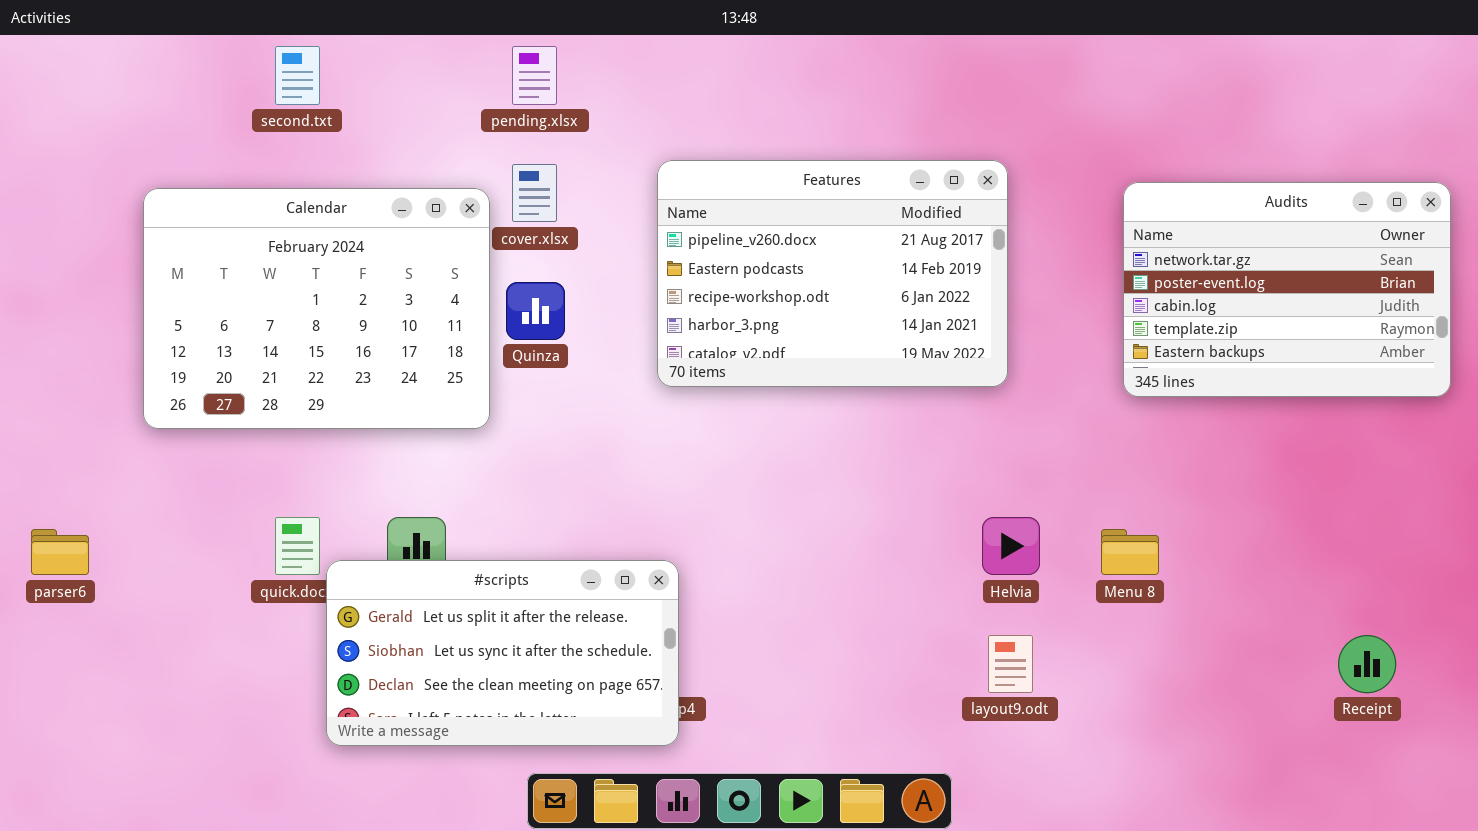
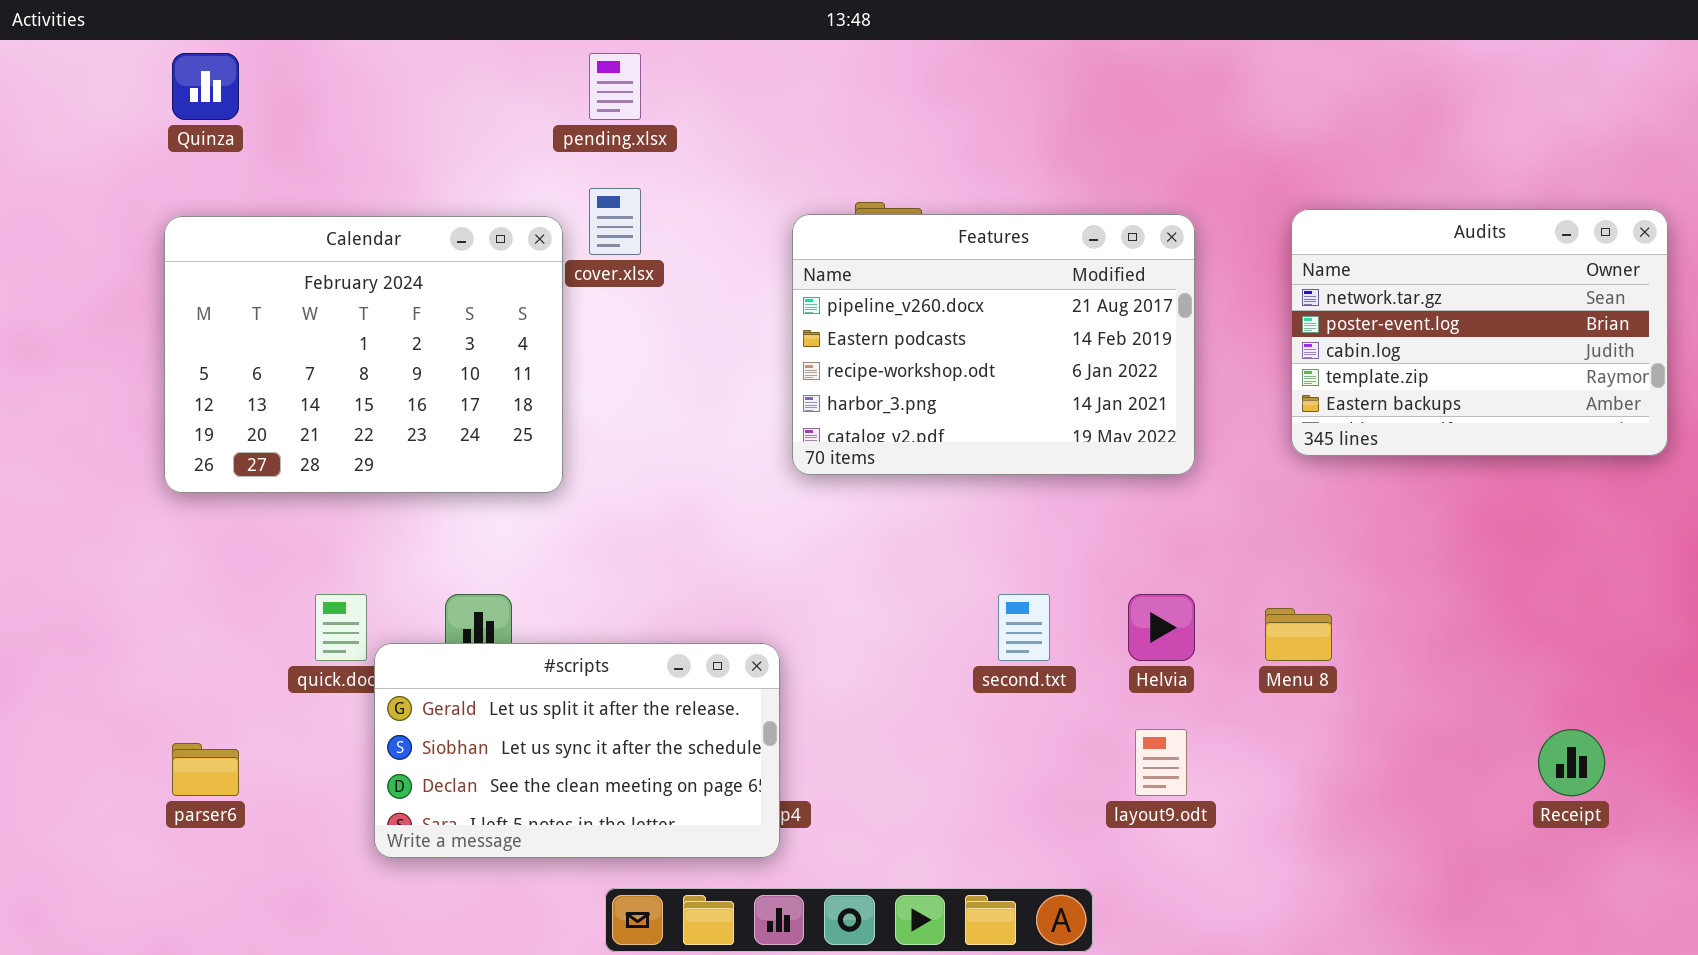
second.txt: [275,46,320,105] -> [998,594,1050,661], moved
Features: [657,160,1008,387] -> [792,214,1195,475], moved
Quinza: [506,282,565,340] -> [172,53,239,120], moved
parser6: [31,529,89,575] -> [172,743,239,796], moved

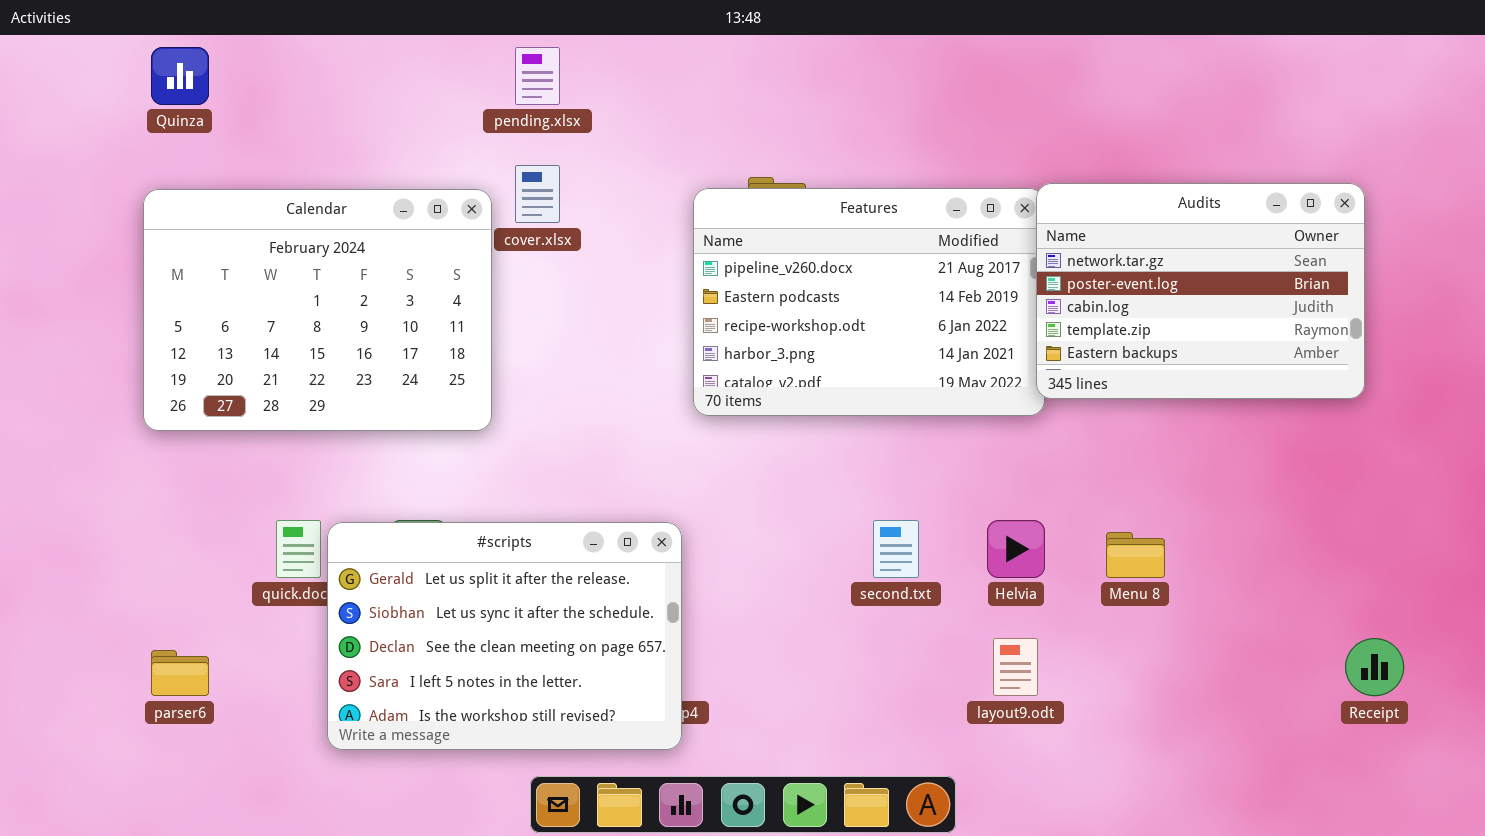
Audits: [1291,209,1668,456] -> [1036,183,1365,399], moved
#scripts: [374,643,780,858] -> [327,522,682,750], resized

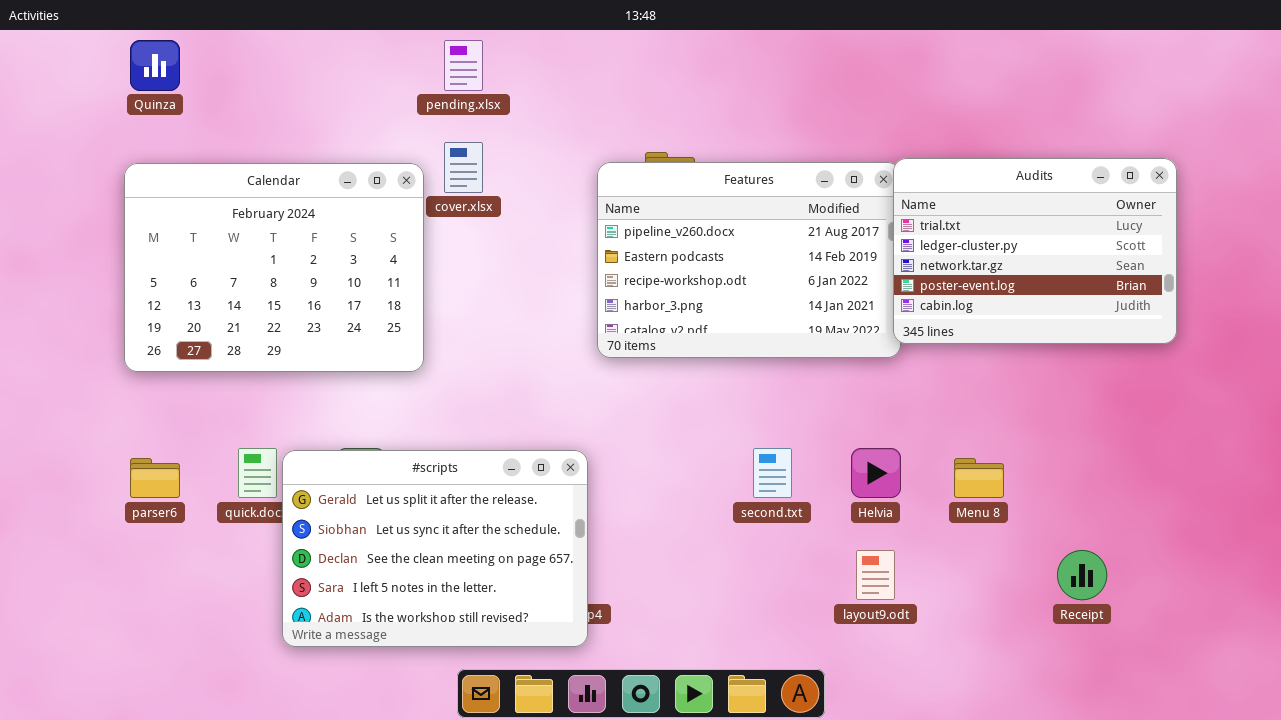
Audits: [1036,183,1365,399] -> [893,158,1177,344], scrolled up 2 rows
Receipt: [1345,638,1404,696] -> [1057,550,1107,600], moved
parser6: [151,650,209,696] -> [130,458,180,498], moved

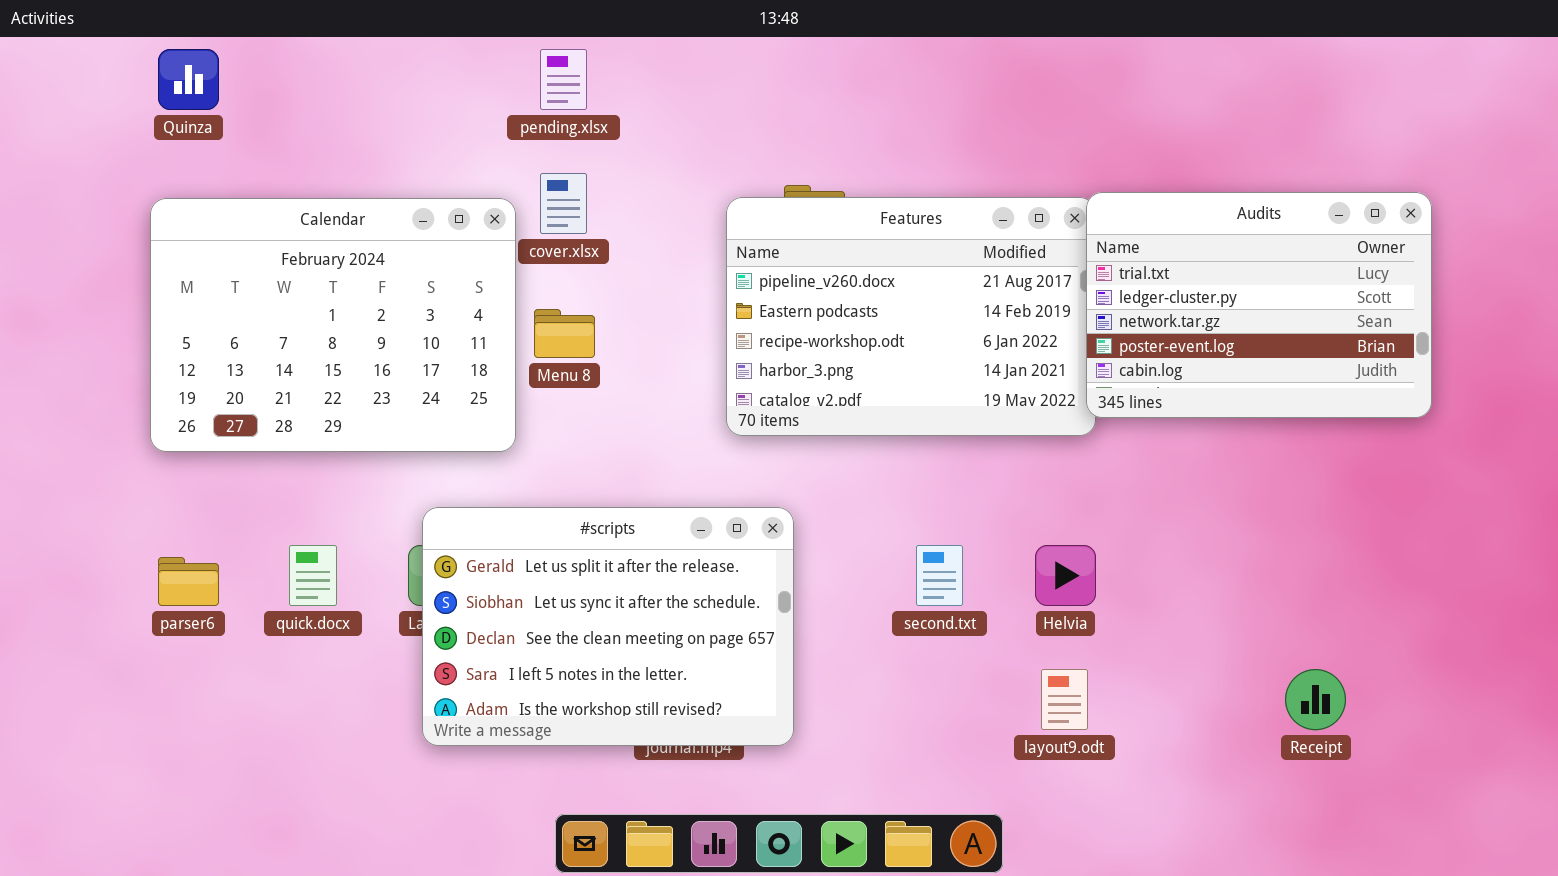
#scripts: [282,450,588,647] -> [422,507,794,746], moved
Menu 8: [954,458,1004,498] -> [534,309,595,358], moved

